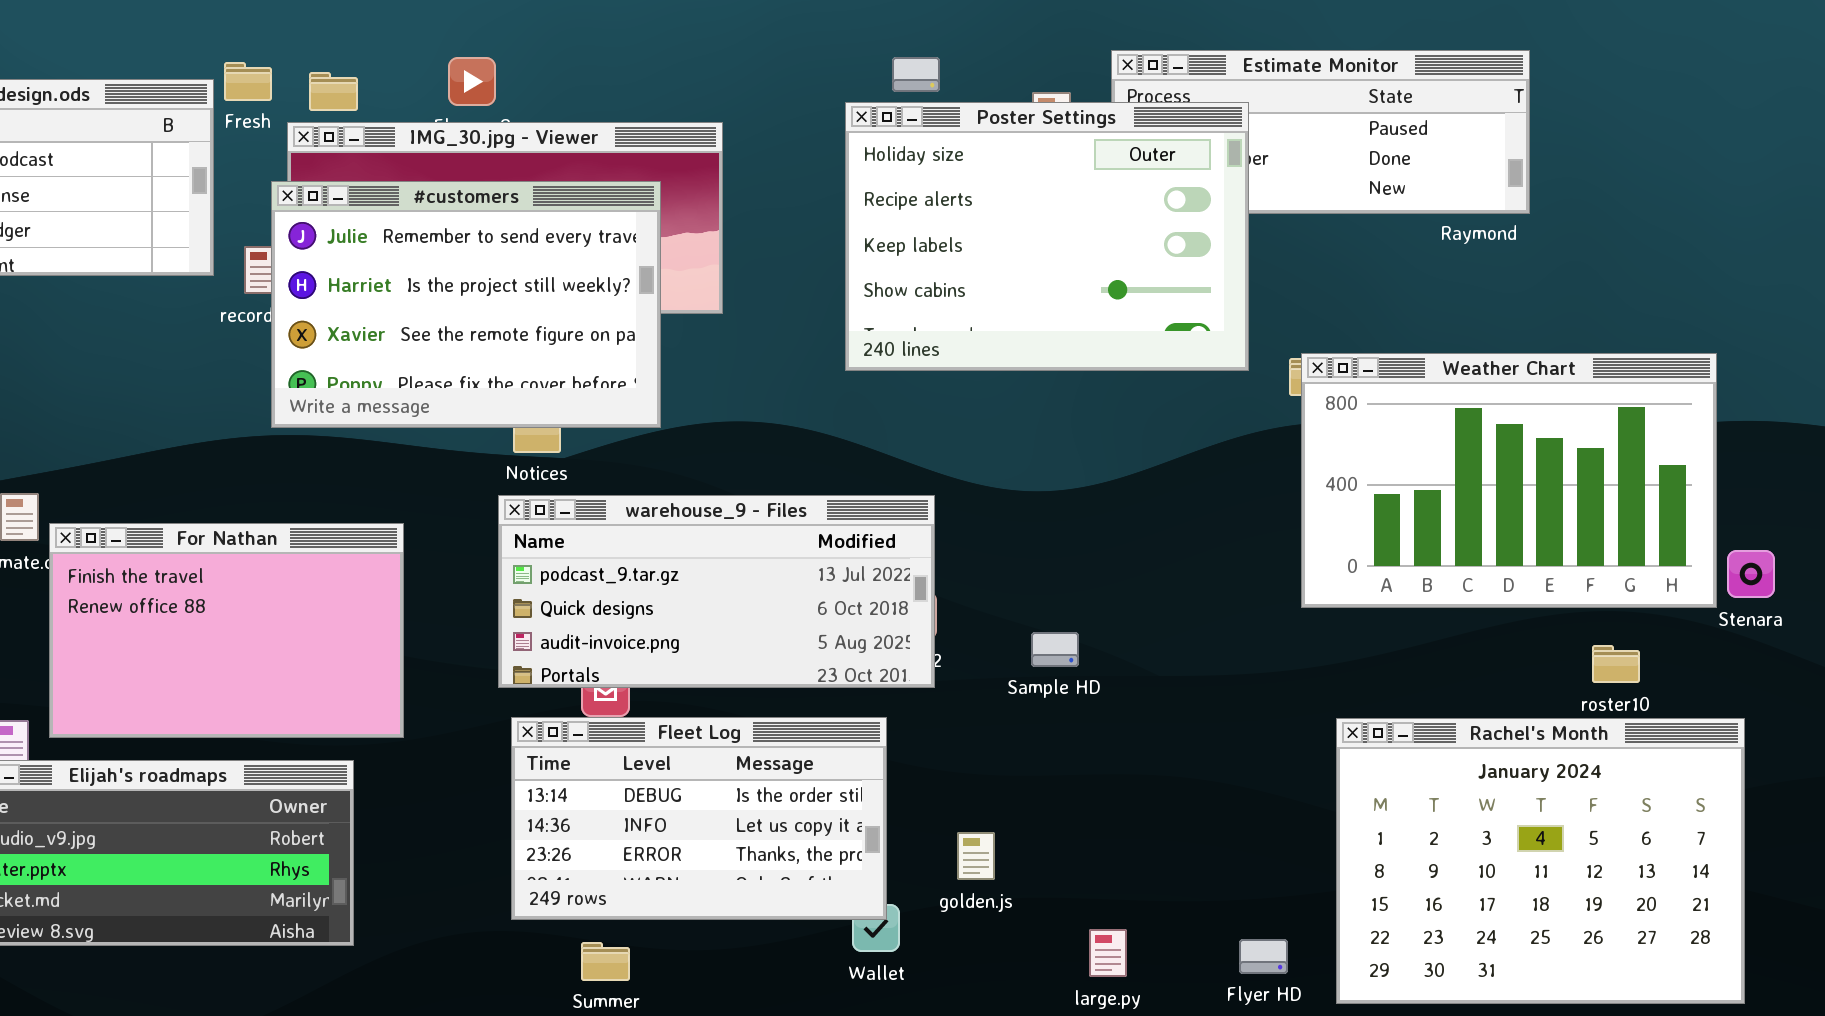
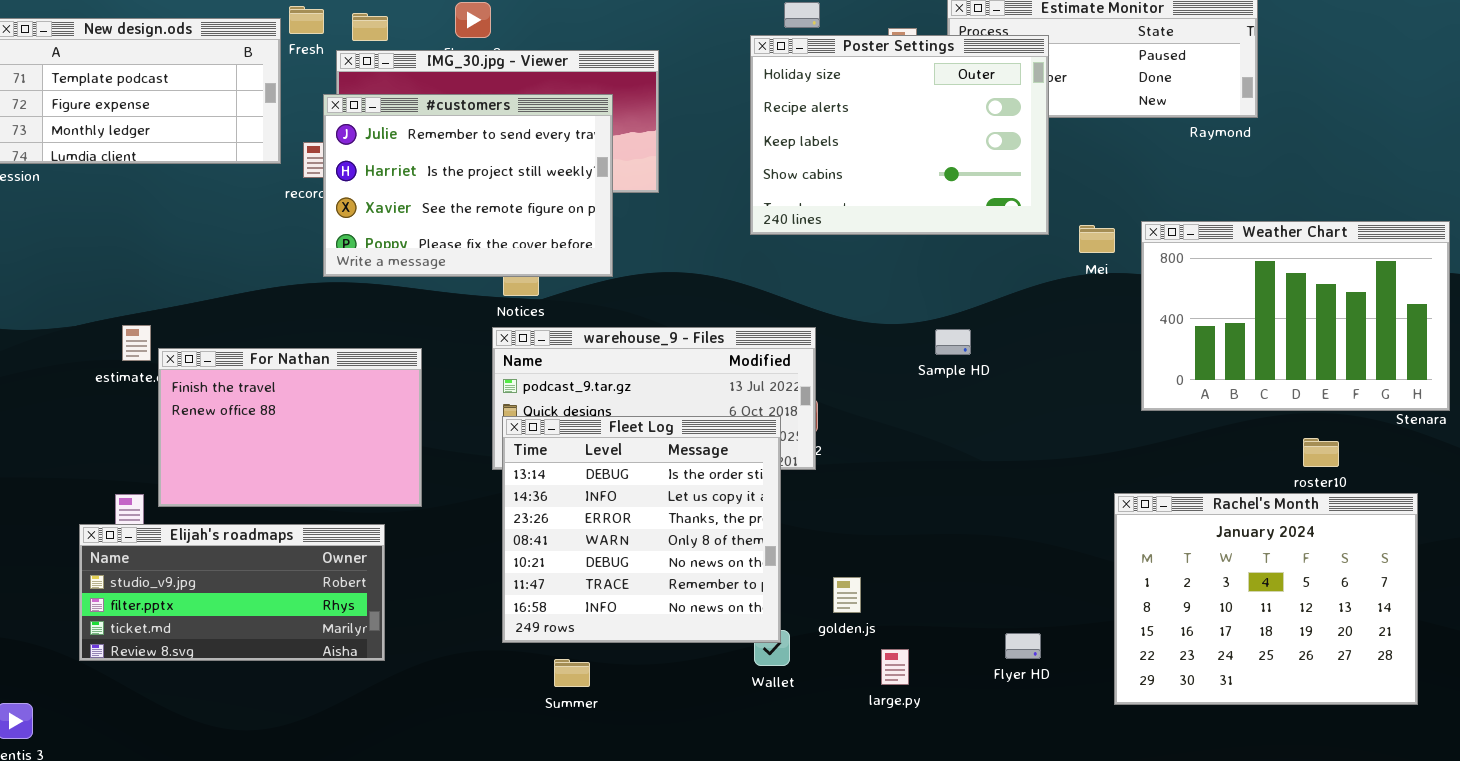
Weather Chart: [1301,353,1717,608] -> [1141,221,1450,411], moved
Sample HD: [1031,632,1079,667] -> [935,329,971,355], moved
Fleet Log: [511,717,887,920] -> [502,416,781,643], resized
large.py: [1089,929,1127,977] -> [881,649,909,685], moved
Flyer HD: [1239,939,1288,974] -> [1005,633,1041,659], moved

